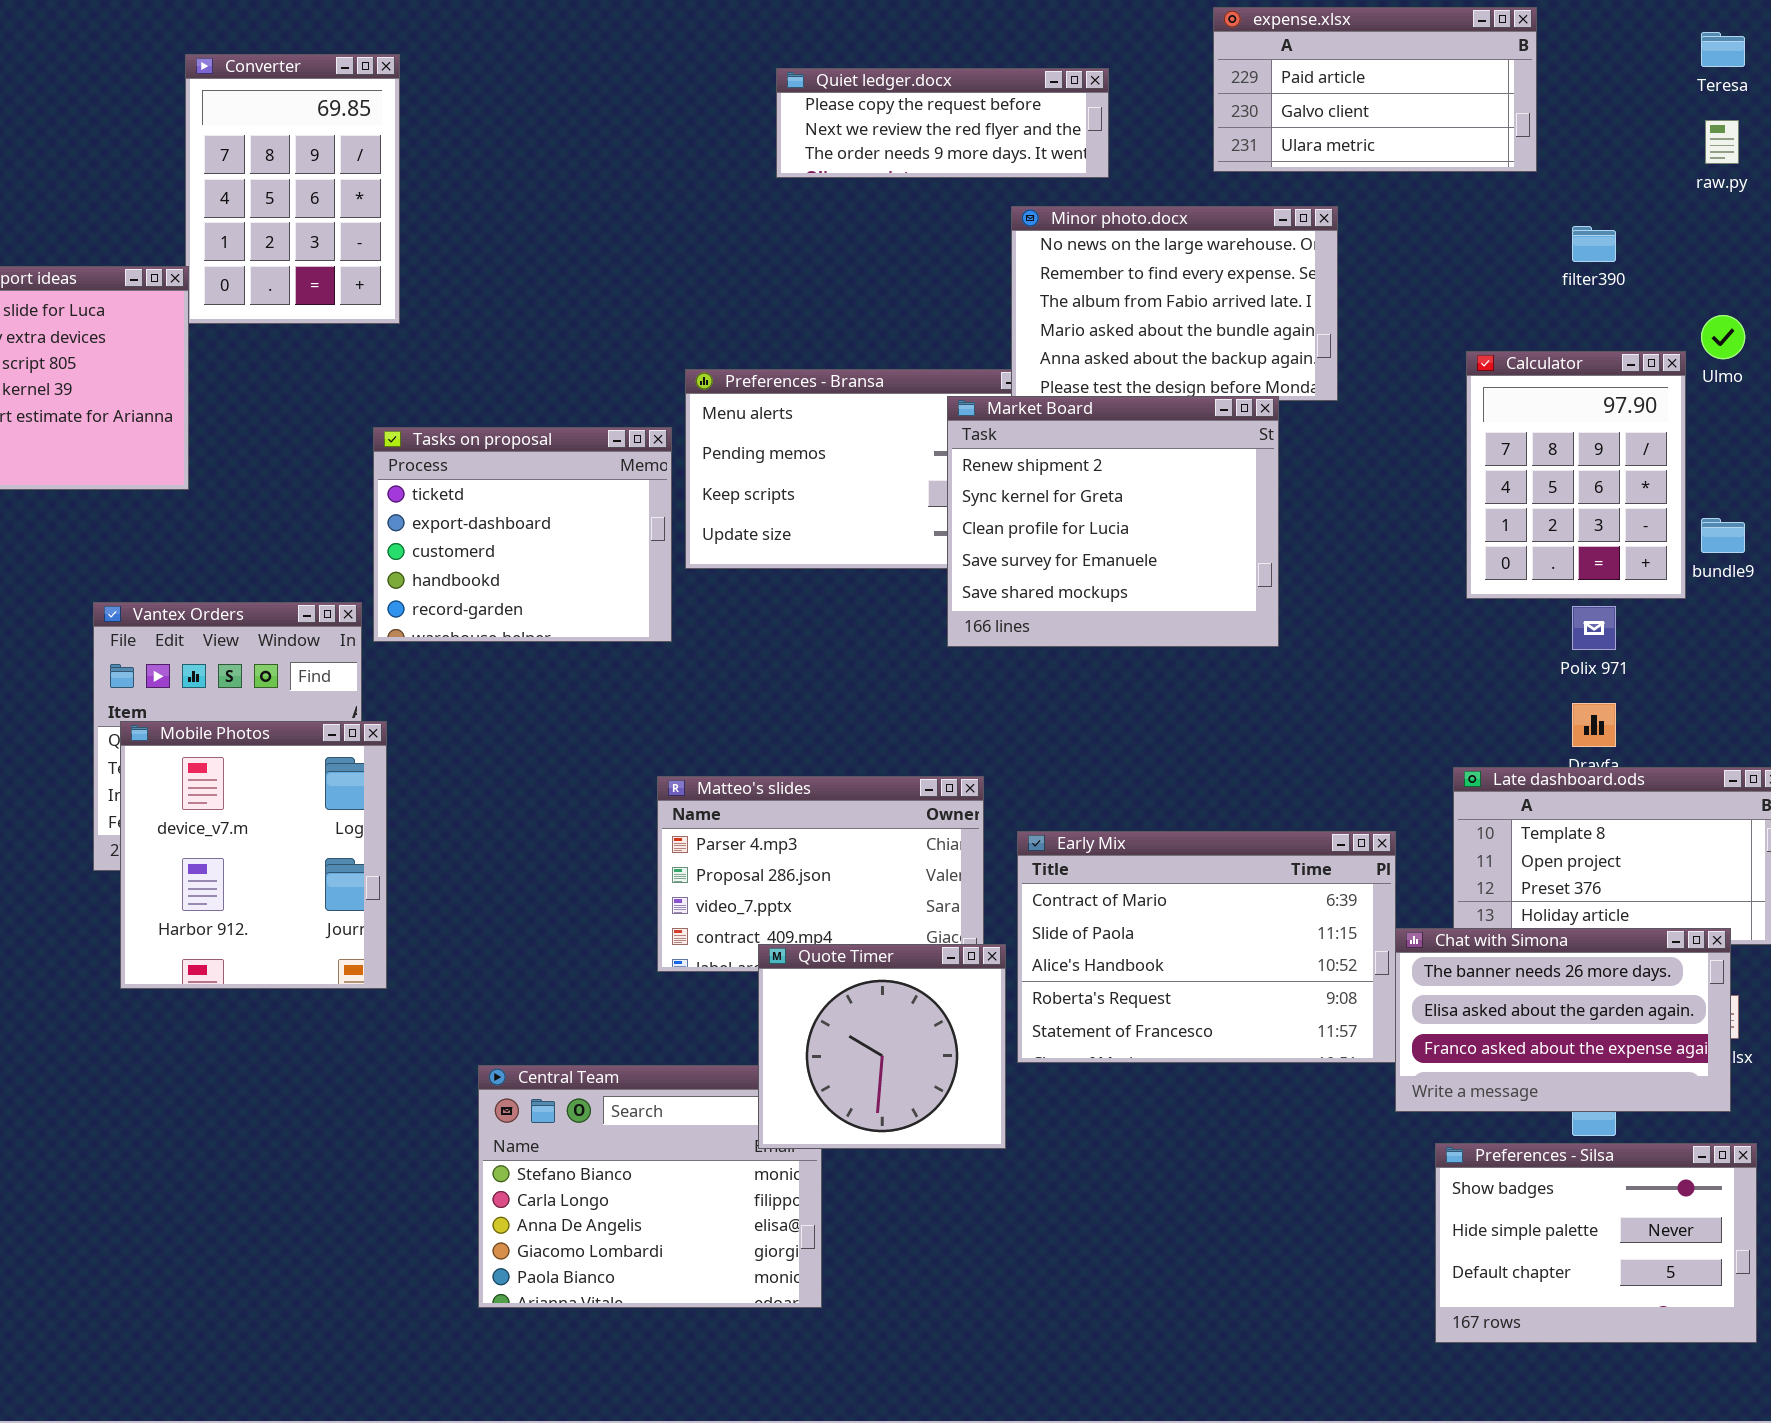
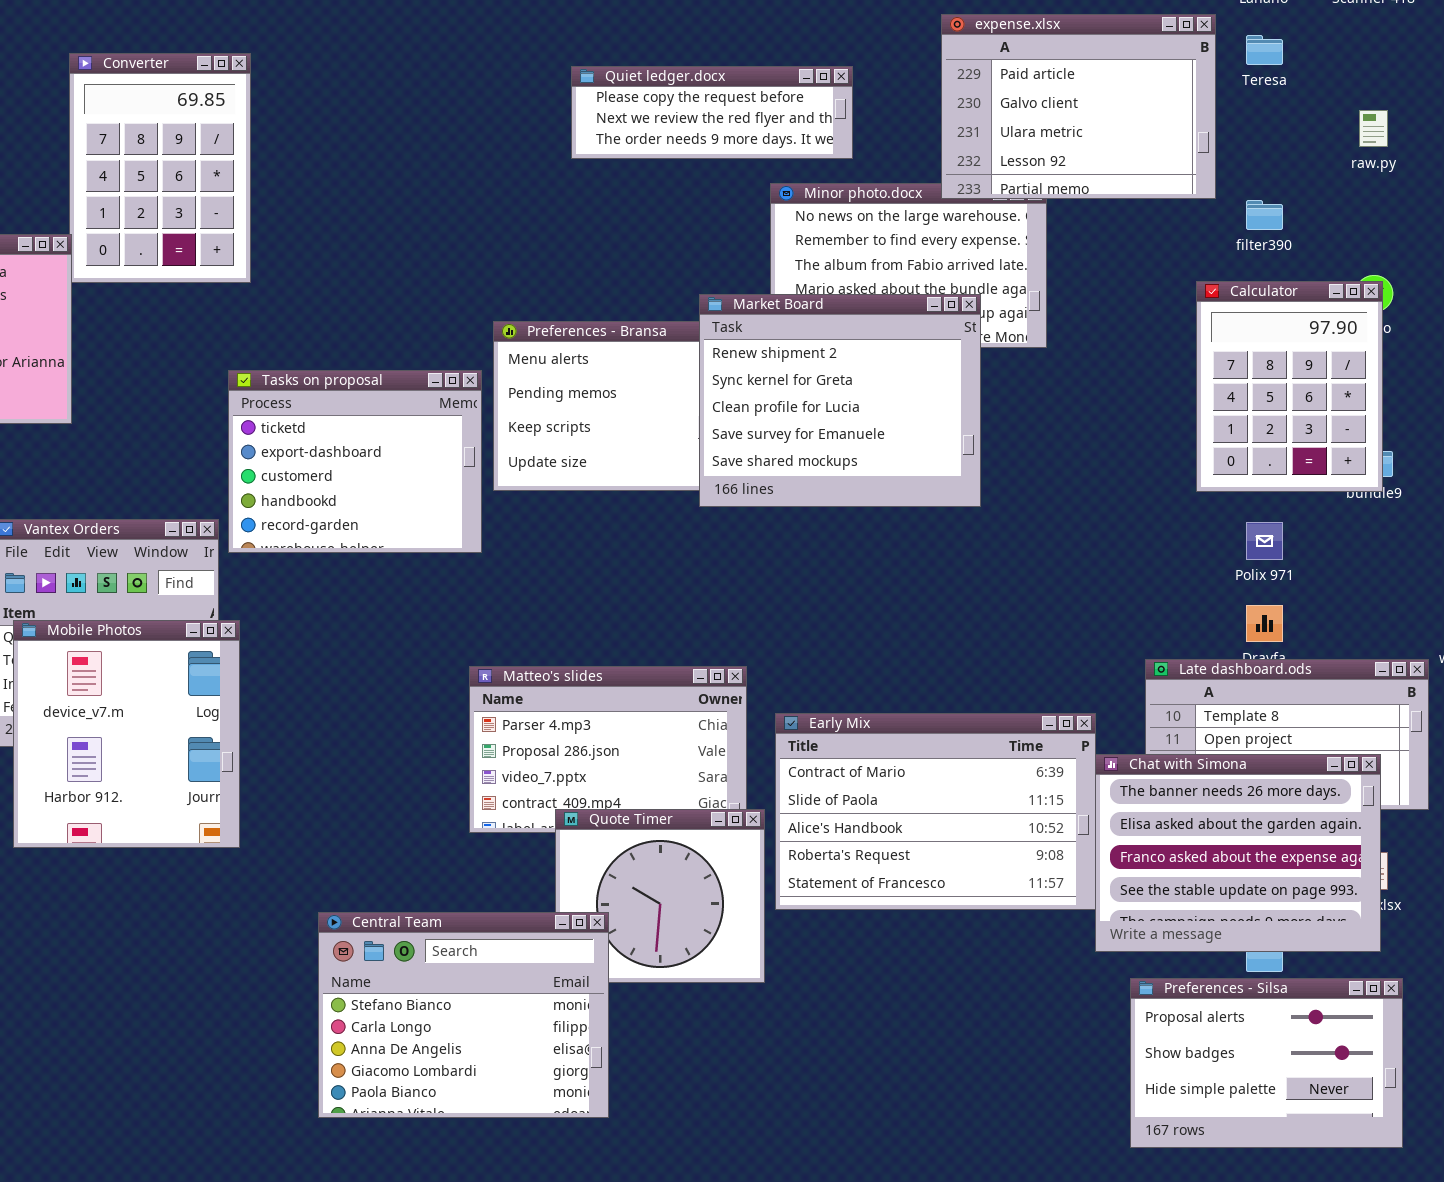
expense.xlsx: [1213,7,1537,172] -> [941,14,1216,199], resized
Teresa: [1701,32,1745,67] -> [1246,35,1283,65], moved
Calculator: [1466,351,1686,599] -> [1196,281,1383,492], moved
Market Board: [947,396,1279,647] -> [699,294,981,507], moved
Chat with Simona: [1395,928,1731,1112] -> [1095,754,1381,952], resized
Central Team: [478,1065,822,1308] -> [318,912,609,1118], raised
Preferences - Silsa: [1435,1143,1757,1343] -> [1130,978,1403,1148], scrolled up 1 row

